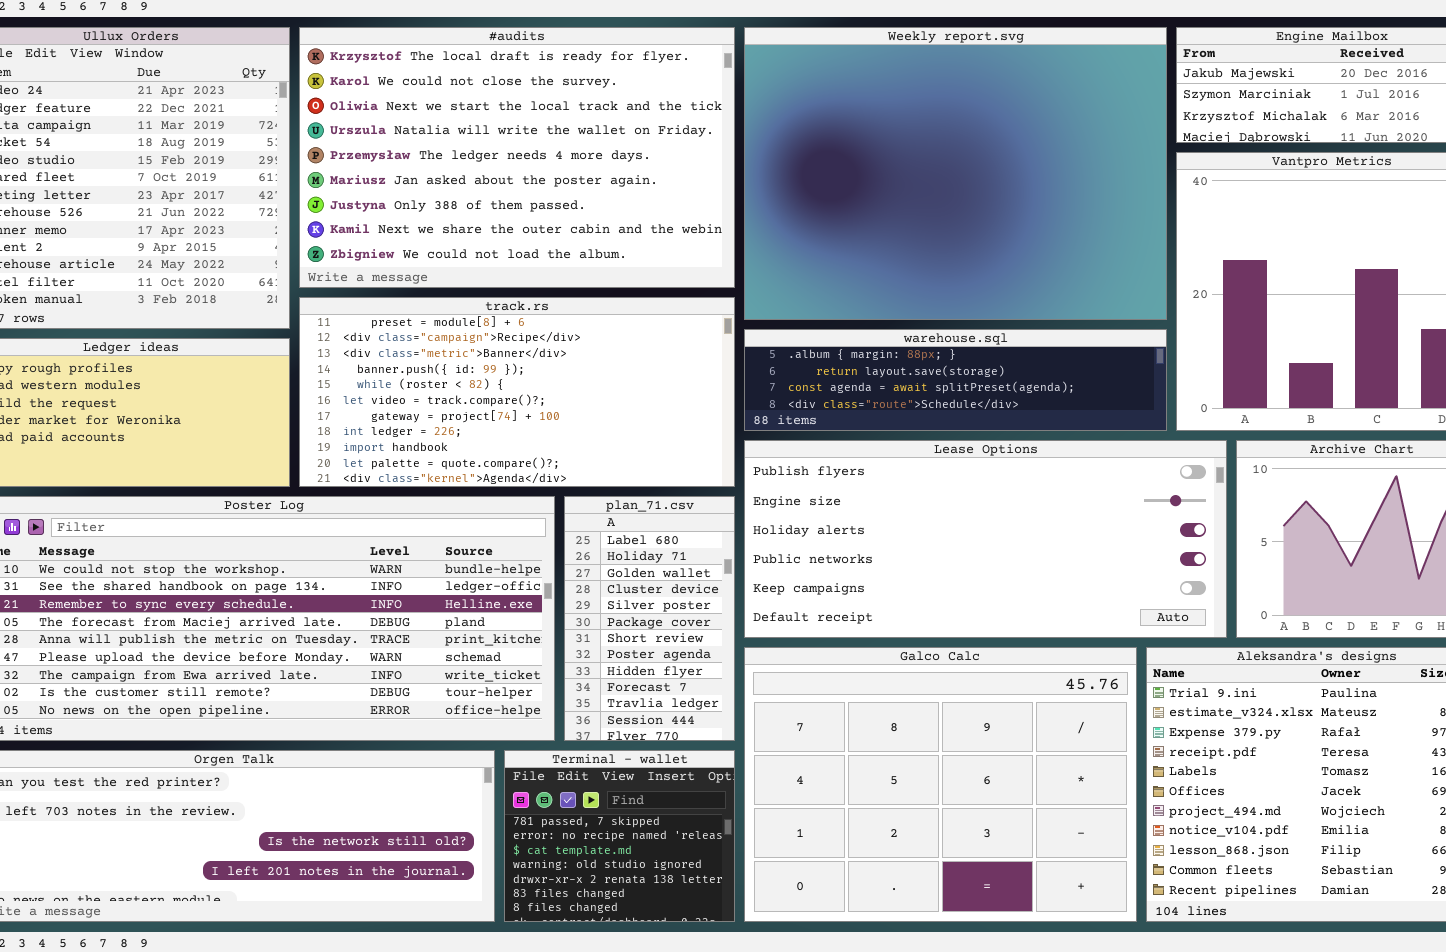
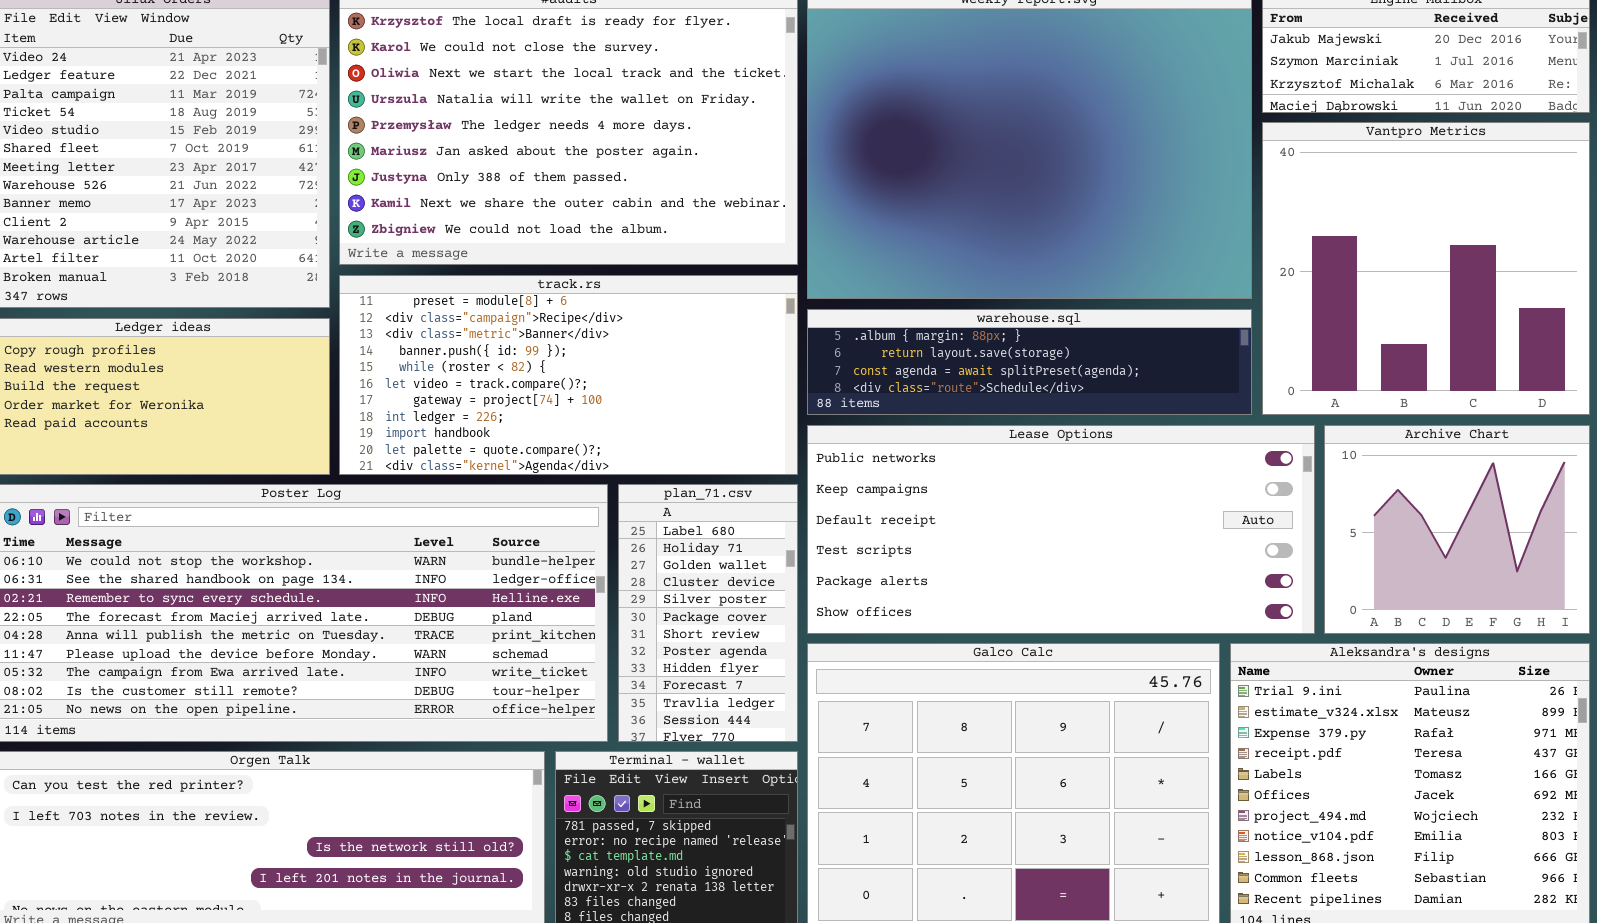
Lease Options: [744,440,1227,638] -> [807,425,1315,634], scrolled down 3 rows

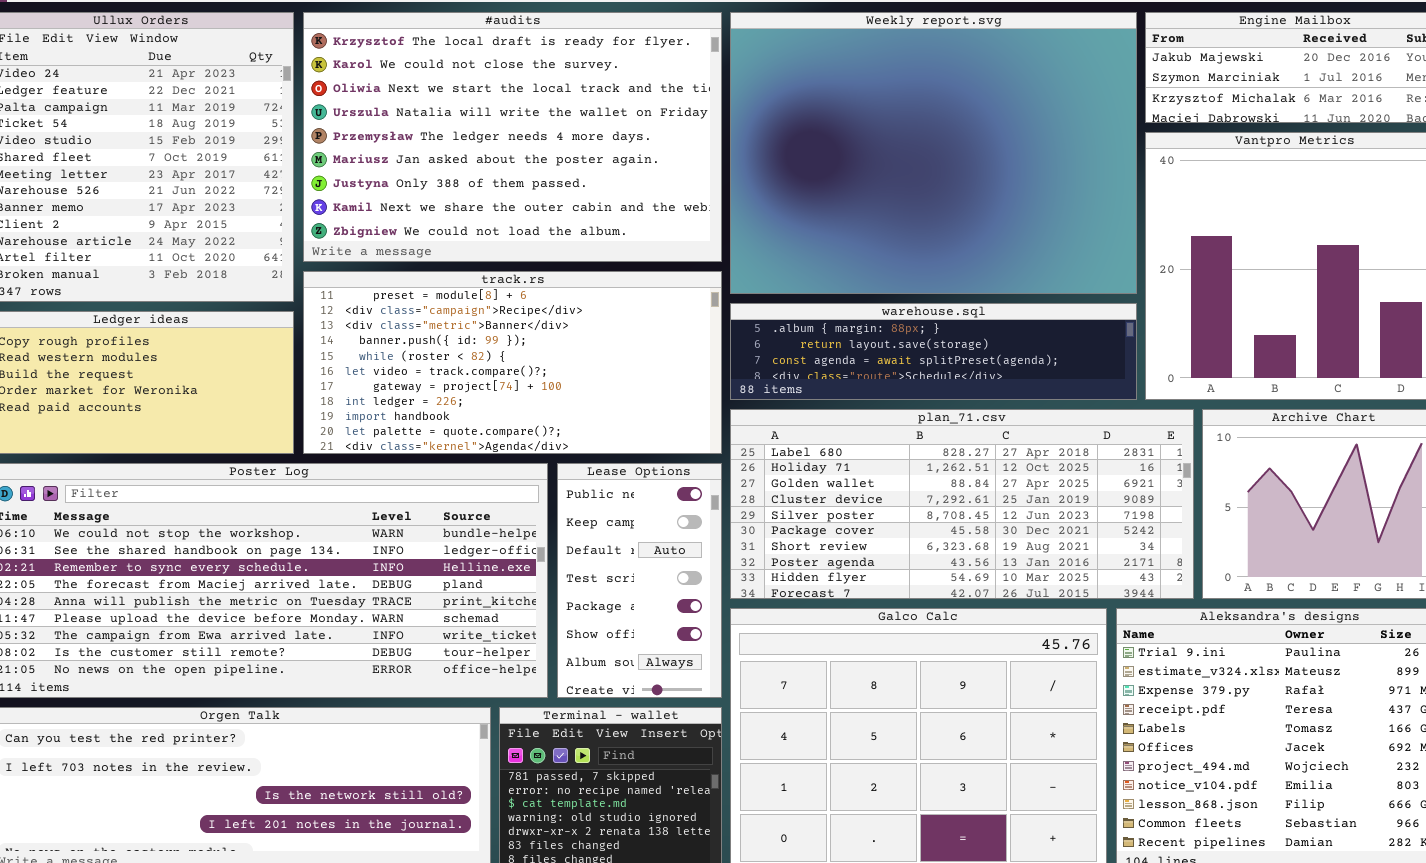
Lease Options: [807,425,1315,634] -> [557,463,722,698], moved, resized
plan_71.csv: [618,484,798,742] -> [730,409,1194,599], moved, resized

